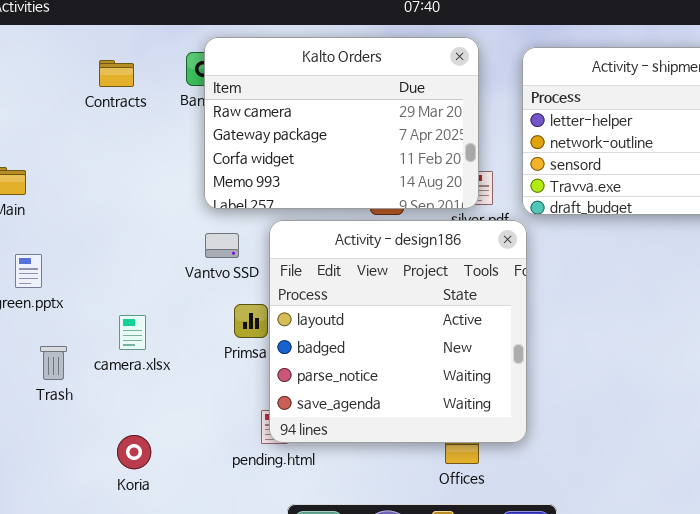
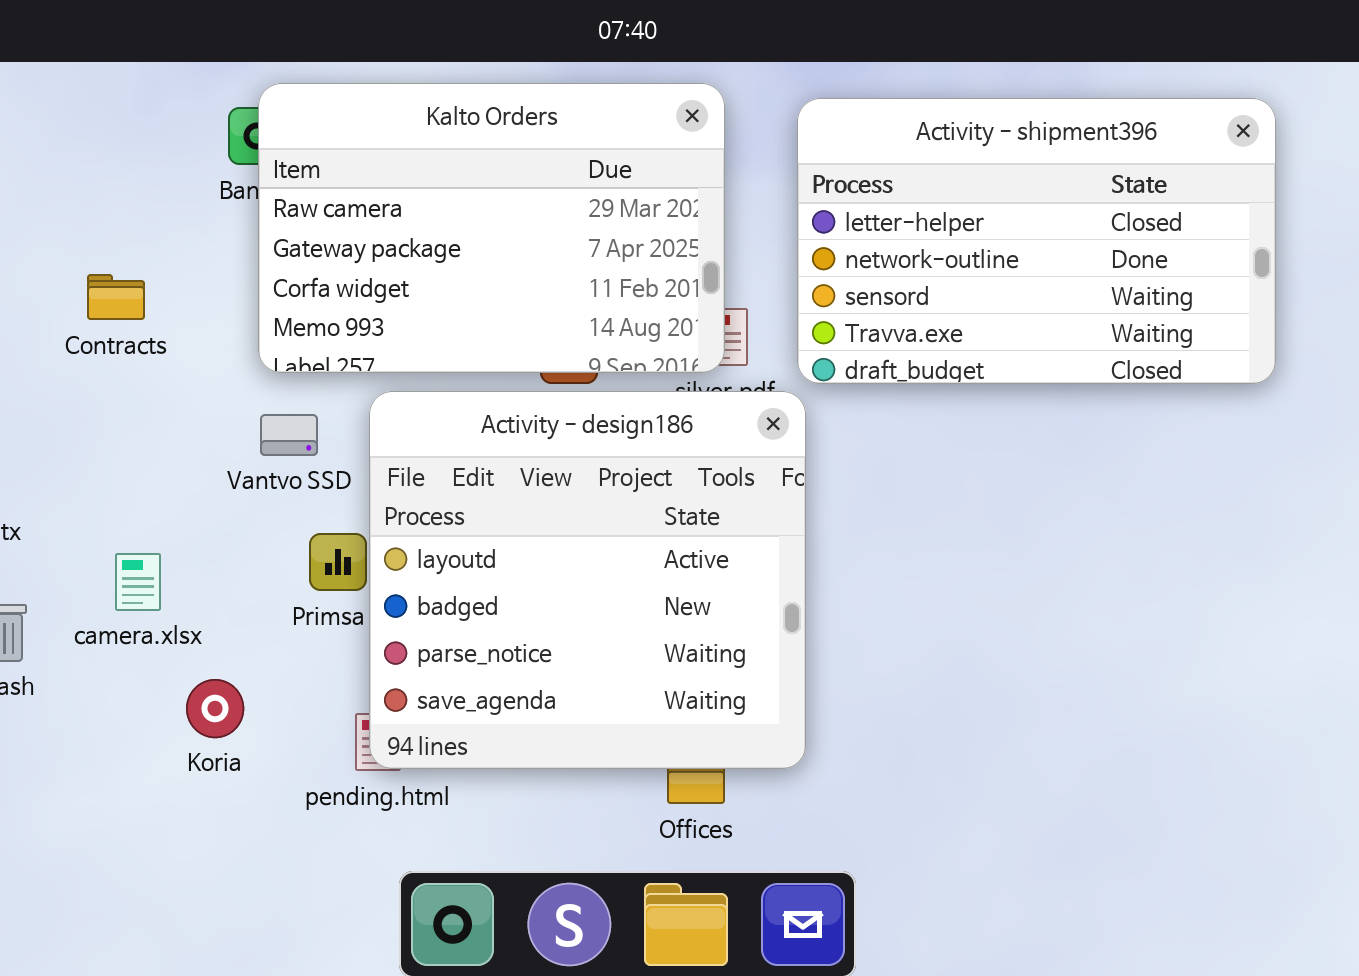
Contracts: [99,60,134,87] -> [87,274,145,320], moved
Koria: [117,435,151,469] -> [186,679,244,738], moved

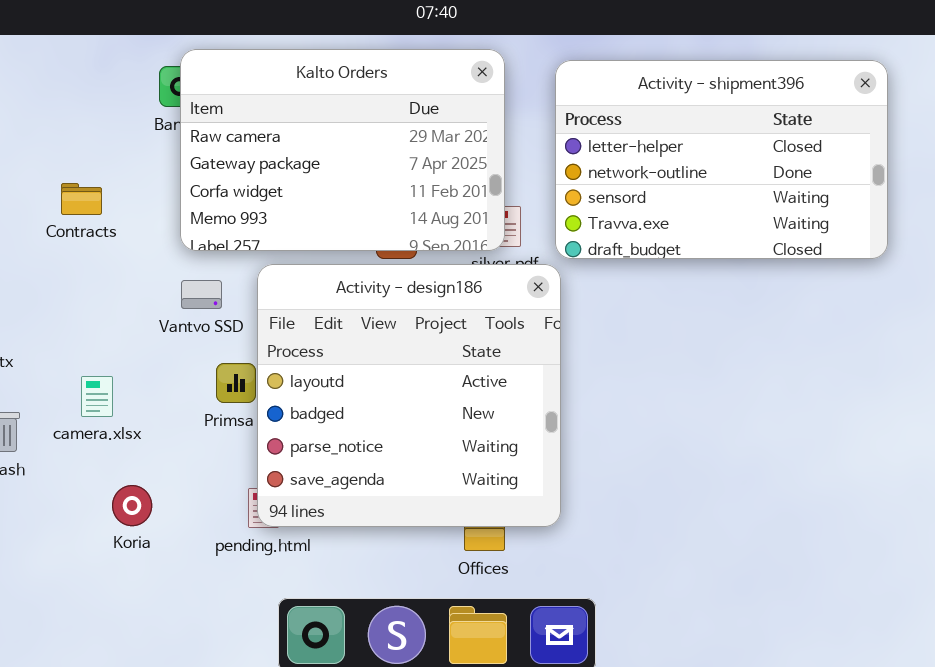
Koria: [186,679,244,738] -> [112,485,152,526], moved

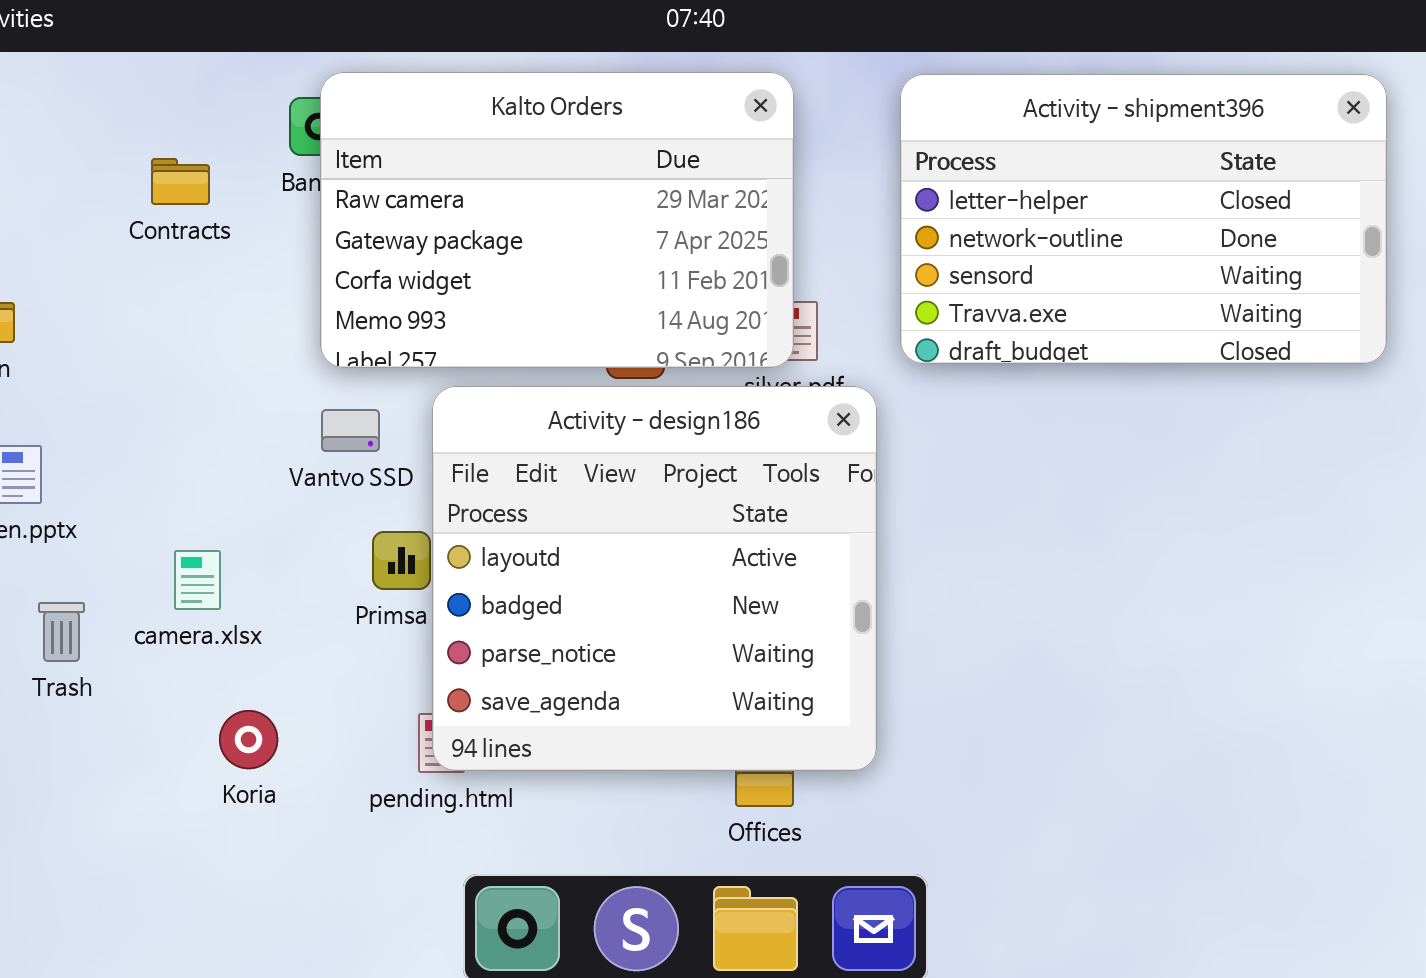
Activity - shipment396: [555,60,888,259] -> [900,74,1387,364], moved
Contracts: [61,183,102,215] -> [151,158,210,205], moved

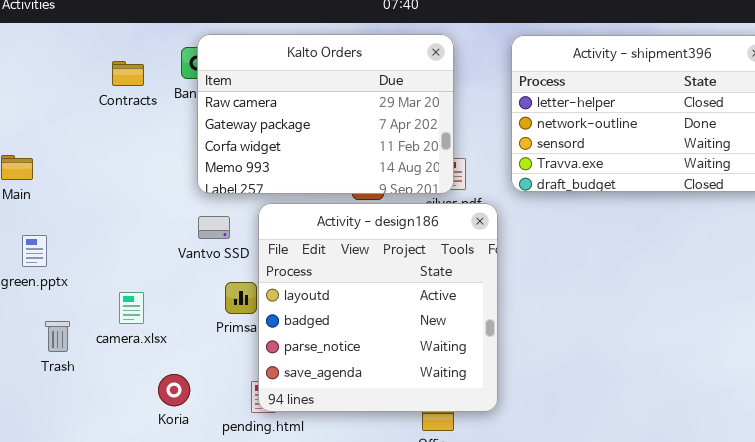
Contracts: [151,158,210,205] -> [112,61,144,86], moved
Koria: [219,710,278,769] -> [158,374,190,406], moved

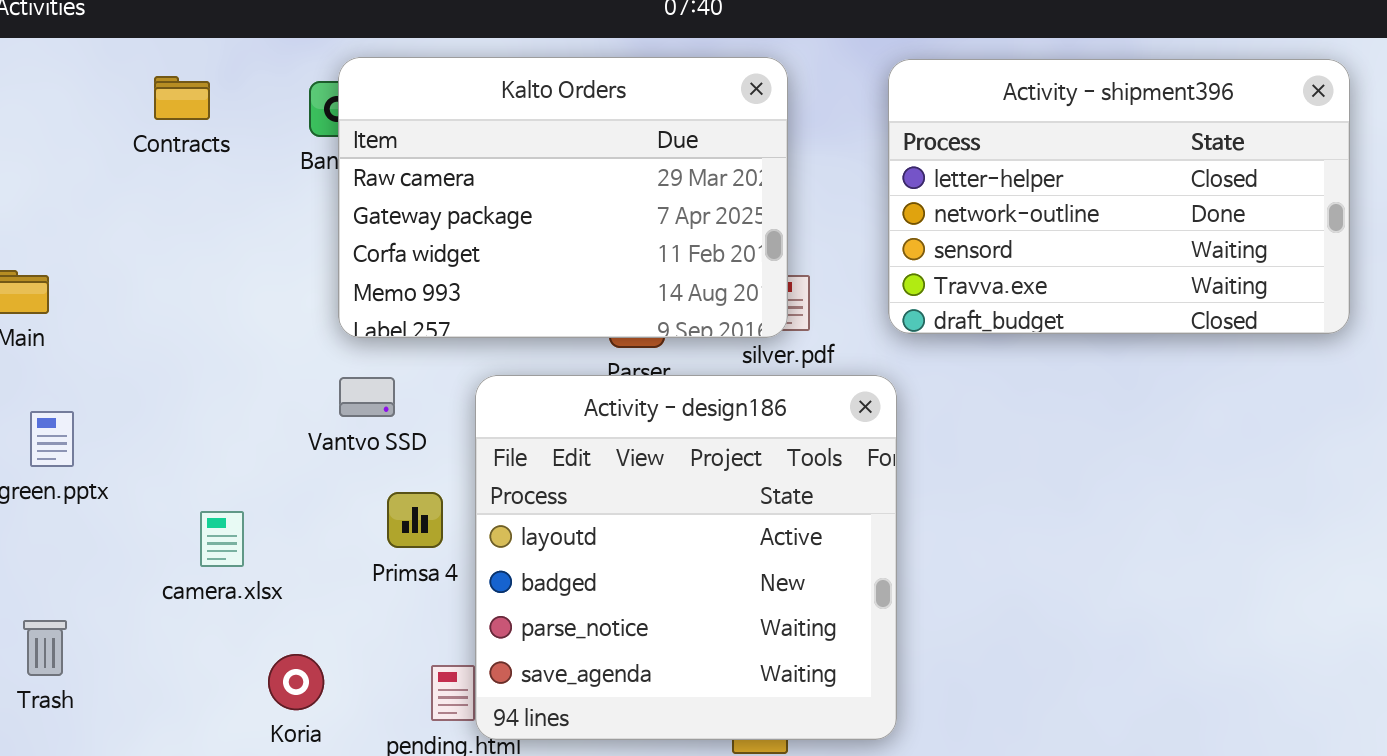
Contracts: [112,61,144,86] -> [154,76,210,120], moved
Activity - design186: [258,203,498,412] -> [475,375,897,740], moved
Trash: [45,321,70,352] -> [23,620,67,676], moved

